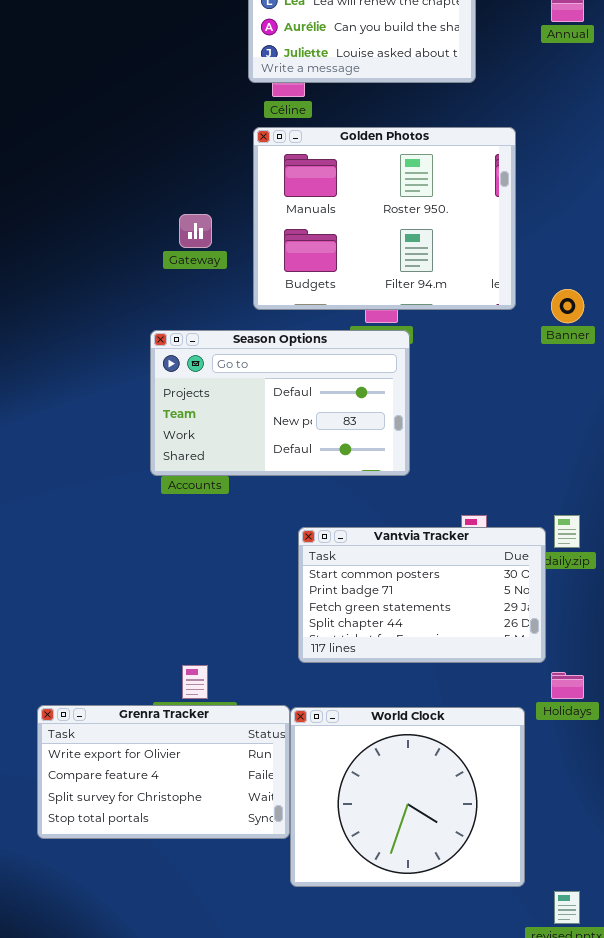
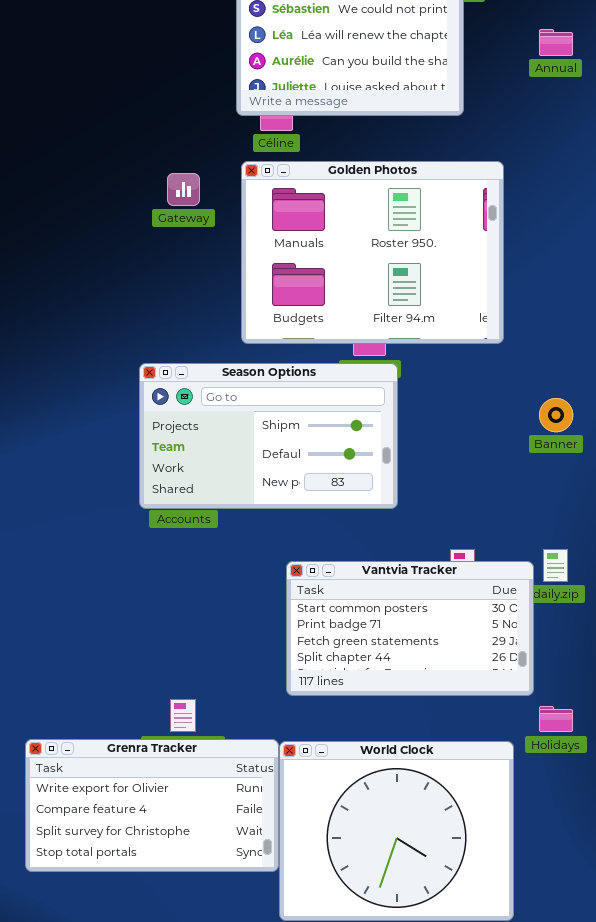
Gateway: [179,214,212,248] -> [167,173,200,206], moved
Banner: [551,289,584,323] -> [539,398,573,432], moved
Season Options: [150,330,410,476] -> [139,363,398,509], scrolled up 1 row

